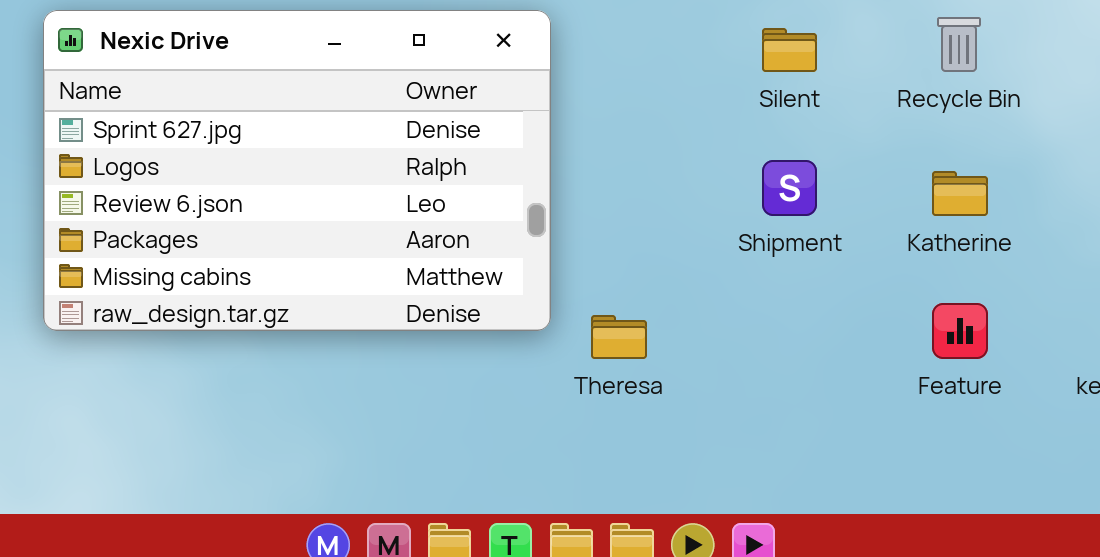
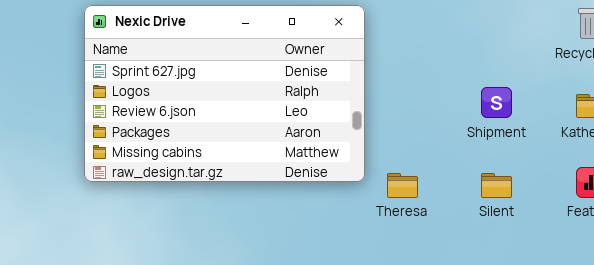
Silent: [762,28,817,72] -> [481,173,512,198], moved

